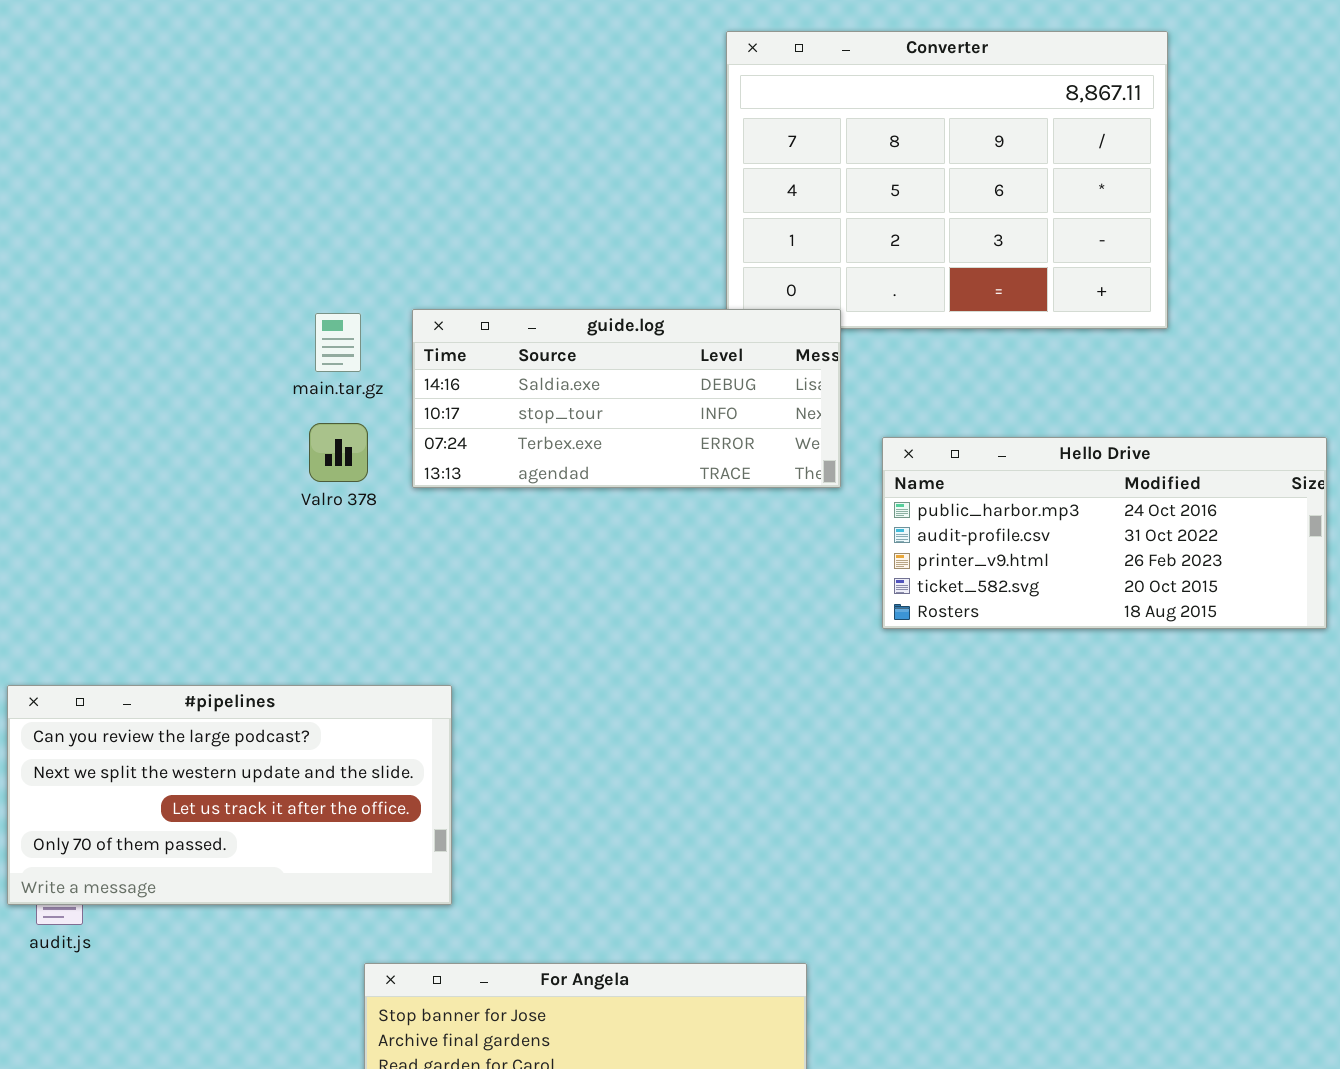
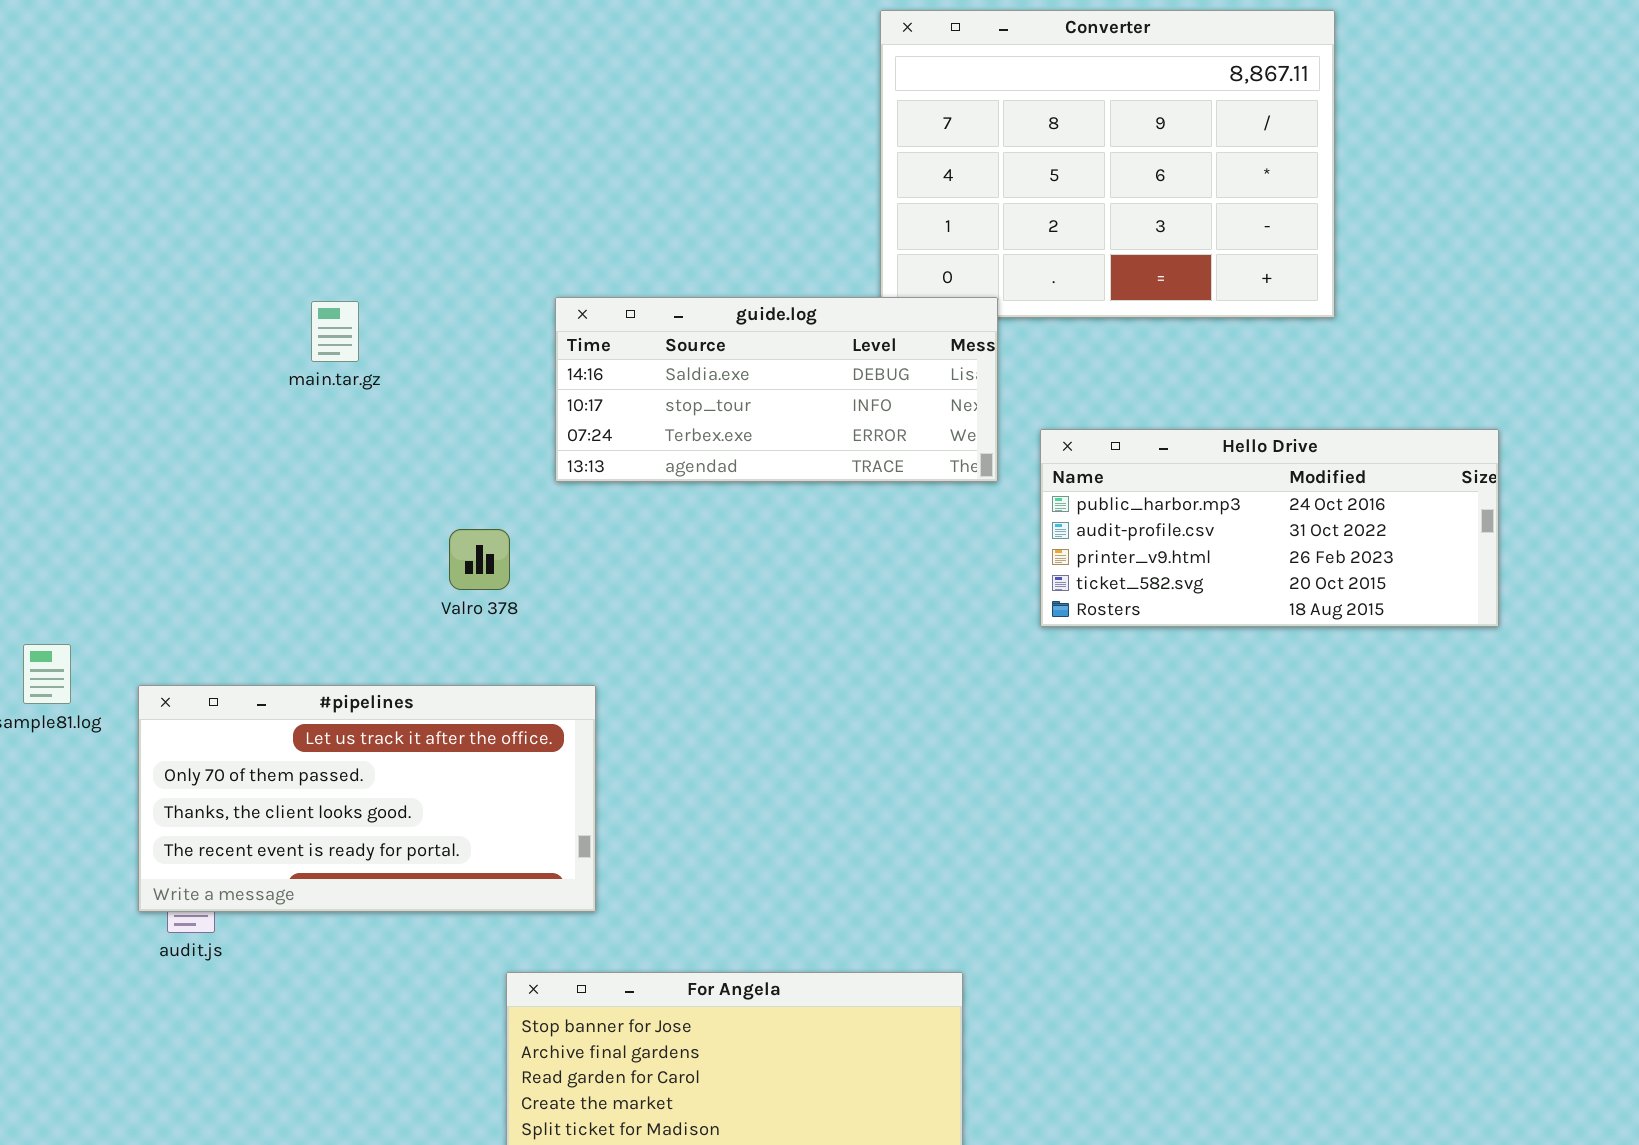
main.tar.gz: [315,313,361,372] -> [311,301,359,362], moved
Valro 378: [309,423,368,482] -> [449,529,510,590], moved
#pipelines: [7,685,452,905] -> [138,685,596,912], scrolled down 2 rows

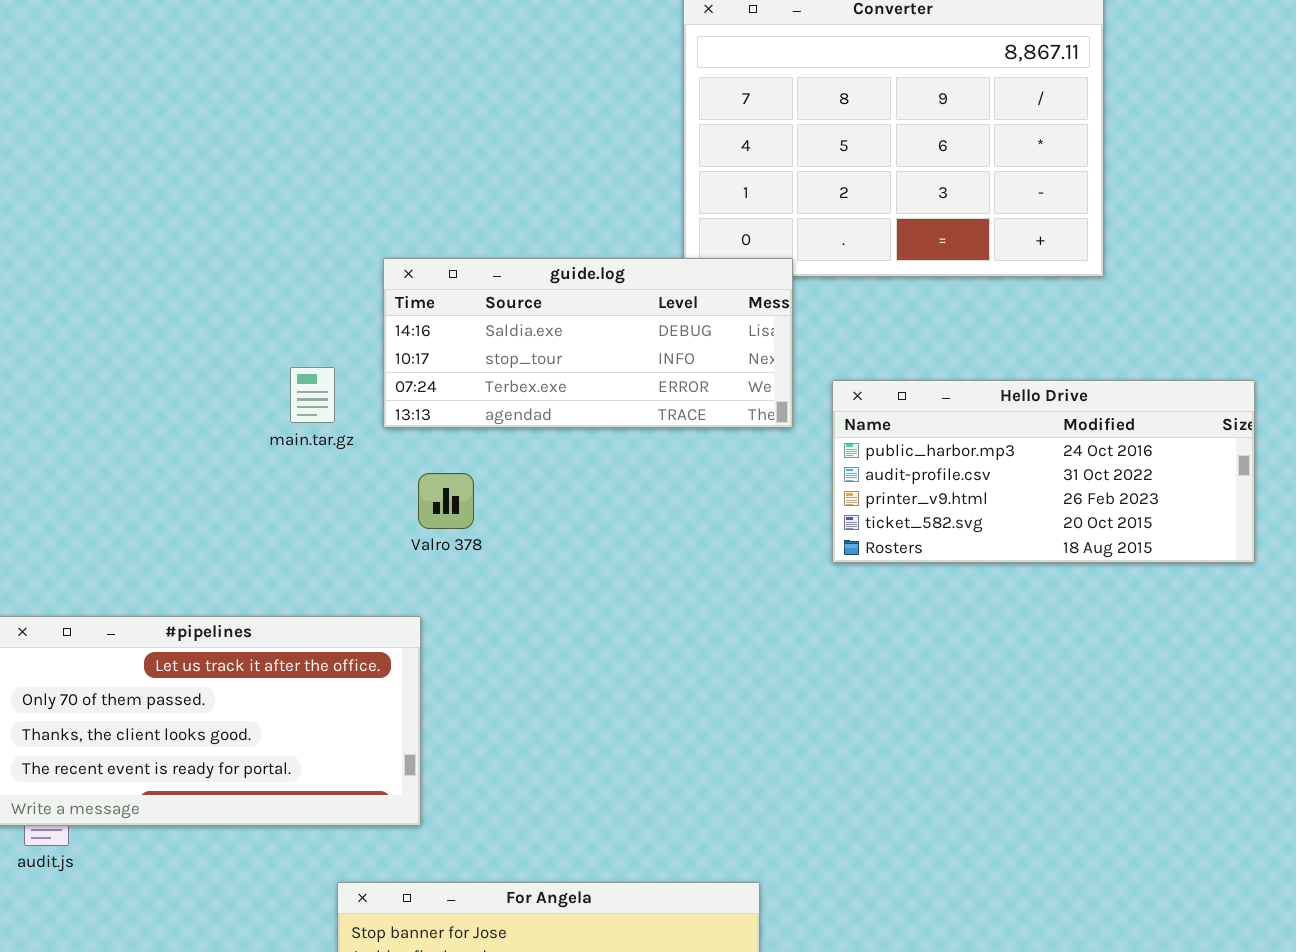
main.tar.gz: [311,301,359,362] -> [290,367,335,423], moved
Valro 378: [449,529,510,590] -> [418,473,474,529], moved

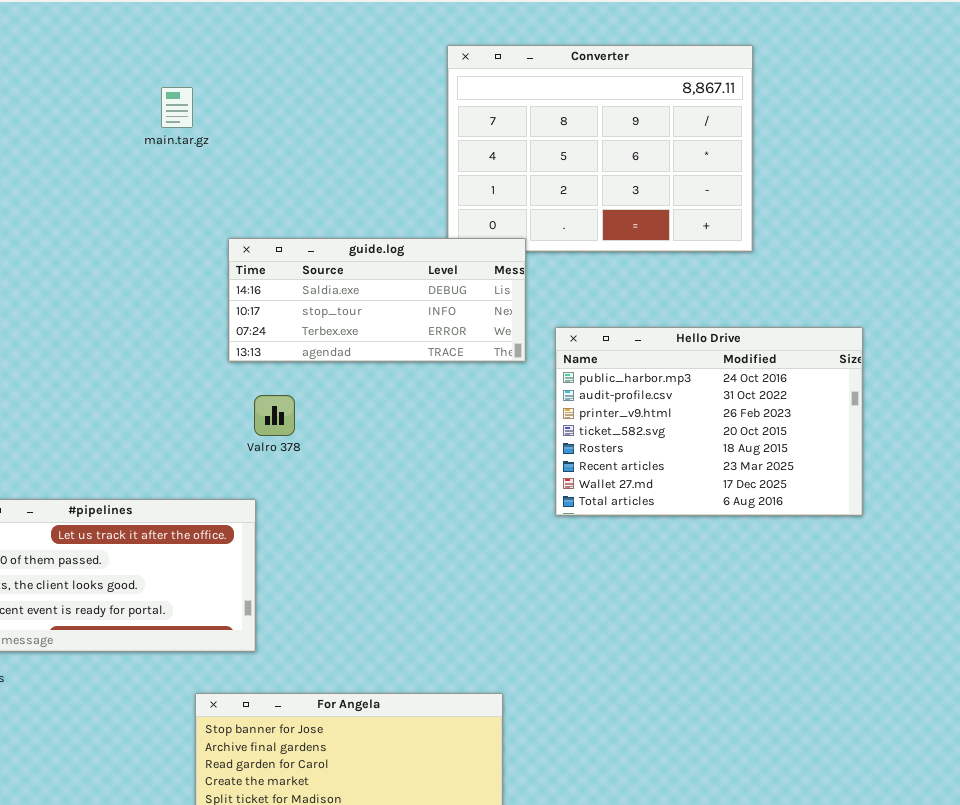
main.tar.gz: [290,367,335,423] -> [161,87,193,128], moved
Hello Drive: [832,380,1255,563] -> [555,327,863,516], resized

